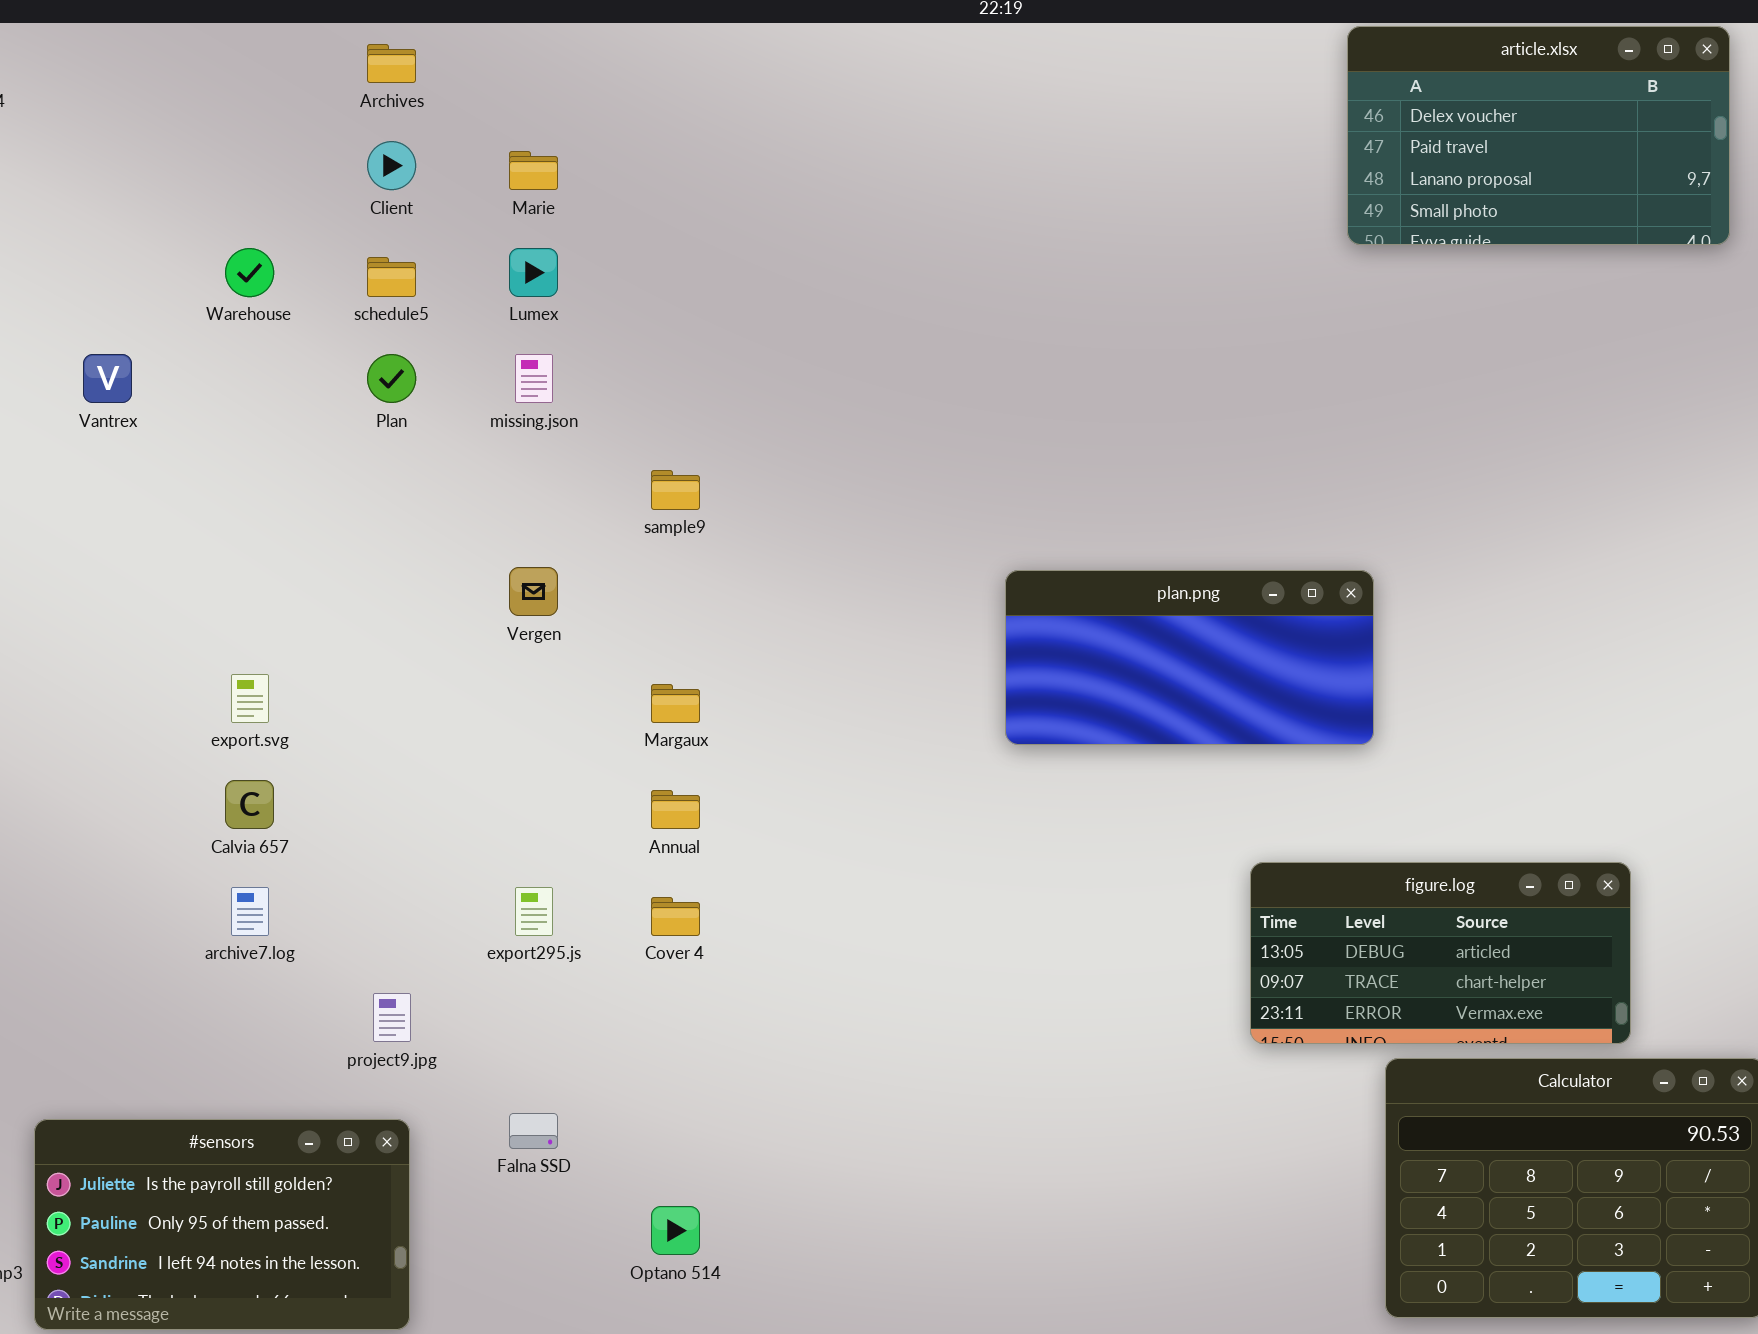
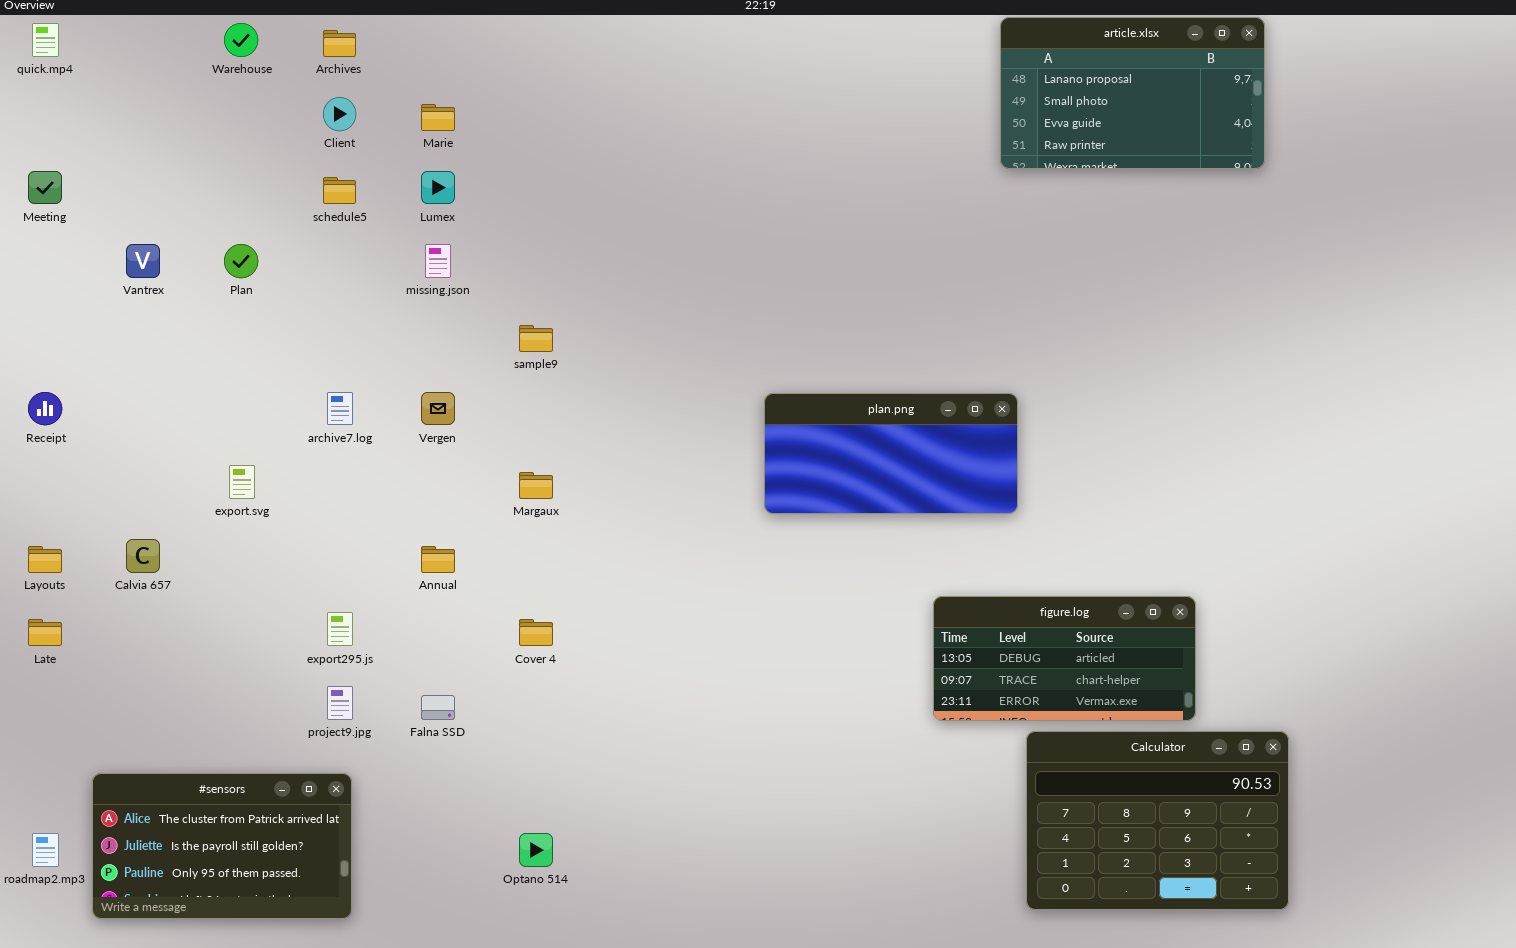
article.xlsx: [1347,26,1730,245] -> [1000,17,1265,169], scrolled down 2 rows
Warehouse: [225,248,274,297] -> [224,23,258,57], moved
Plan: [367,354,416,403] -> [224,244,258,278], moved
Calvia 657: [225,780,274,829] -> [126,539,160,573], moved
Annual: [651,790,700,829] -> [421,546,455,573], moved
archive7.log: [231,887,269,936] -> [327,392,353,425], moved
export295.js: [515,887,553,936] -> [327,612,353,646], moved
Falna SSD: [509,1113,558,1149] -> [421,695,455,720], moved
#sensors: [34,1119,410,1330] -> [92,773,352,919], scrolled up 1 row

